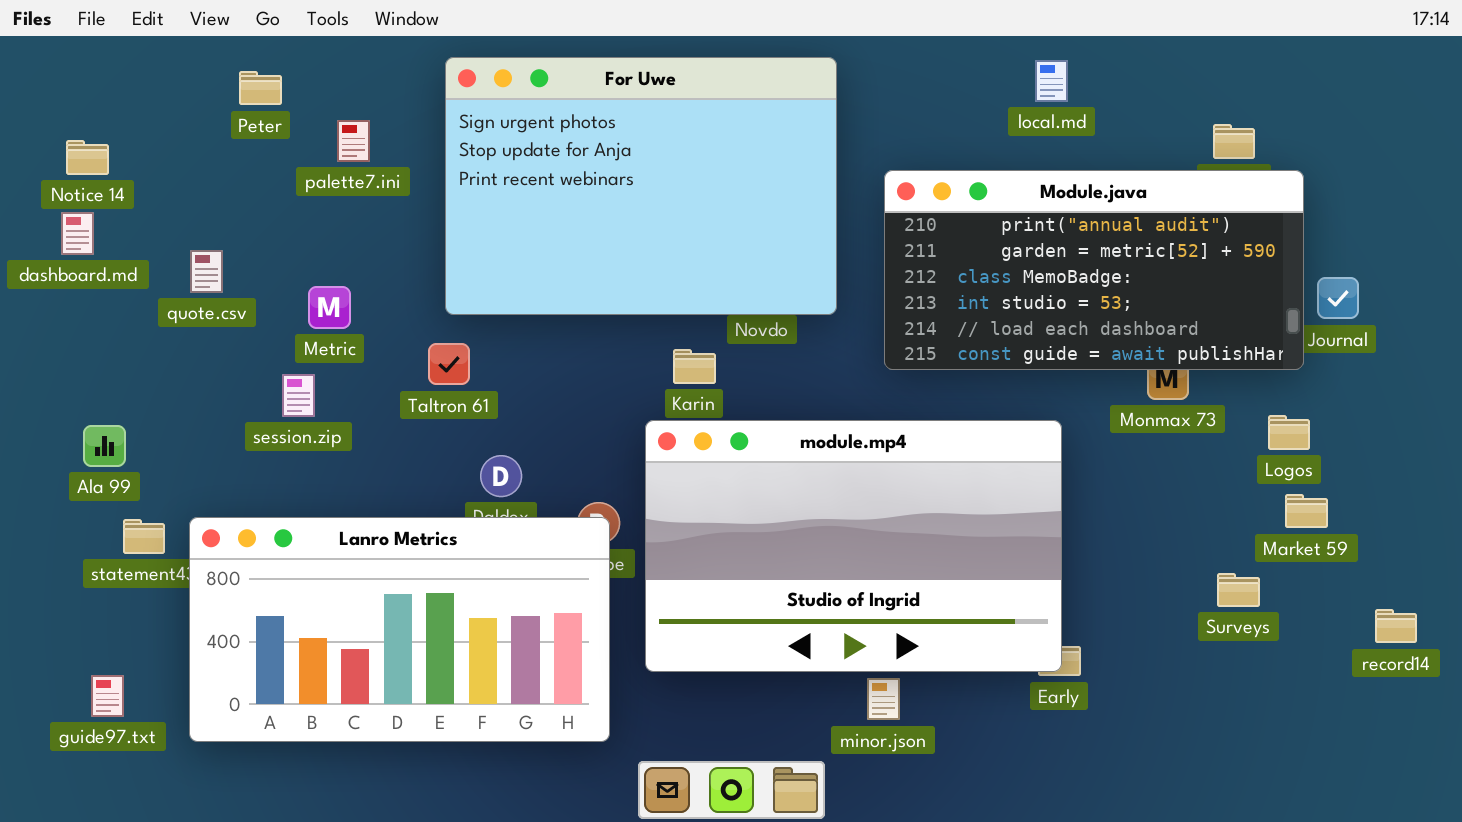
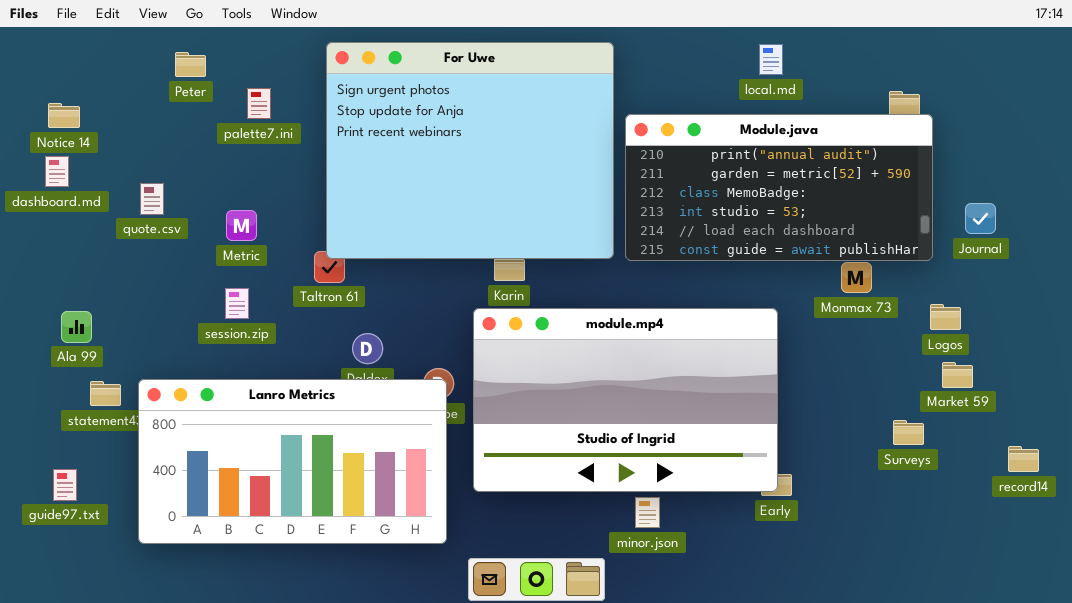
For Uwe: [445,57,837,315] -> [326,42,614,259], resized
Module.java: [884,170,1304,370] -> [625,114,933,261], moved
session.zip: [282,374,315,417] -> [225,288,249,319], moved
guide97.txt: [91,675,124,717] -> [53,469,77,501], moved

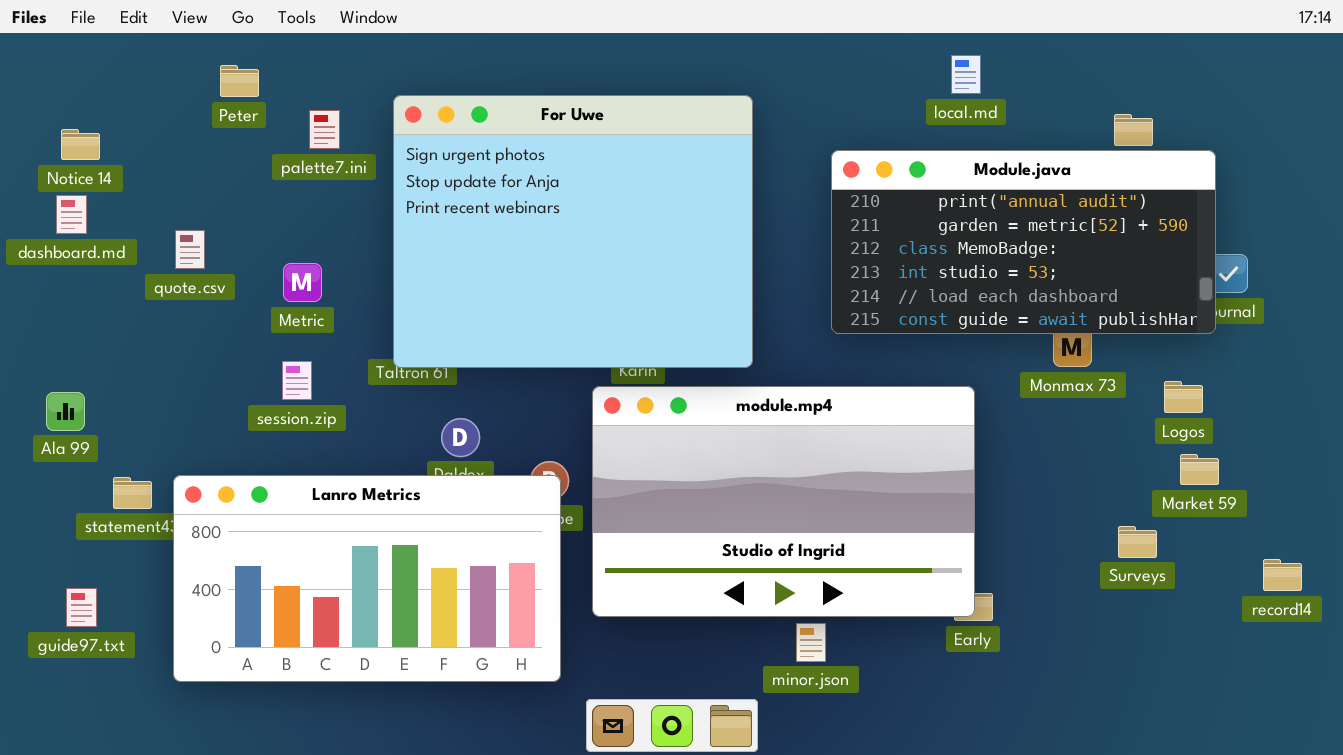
For Uwe: [326,42,614,259] -> [393,95,753,368], moved
Module.java: [625,114,933,261] -> [831,150,1216,334], moved
Ala 99: [61,311,92,343] -> [46,392,85,431], moved

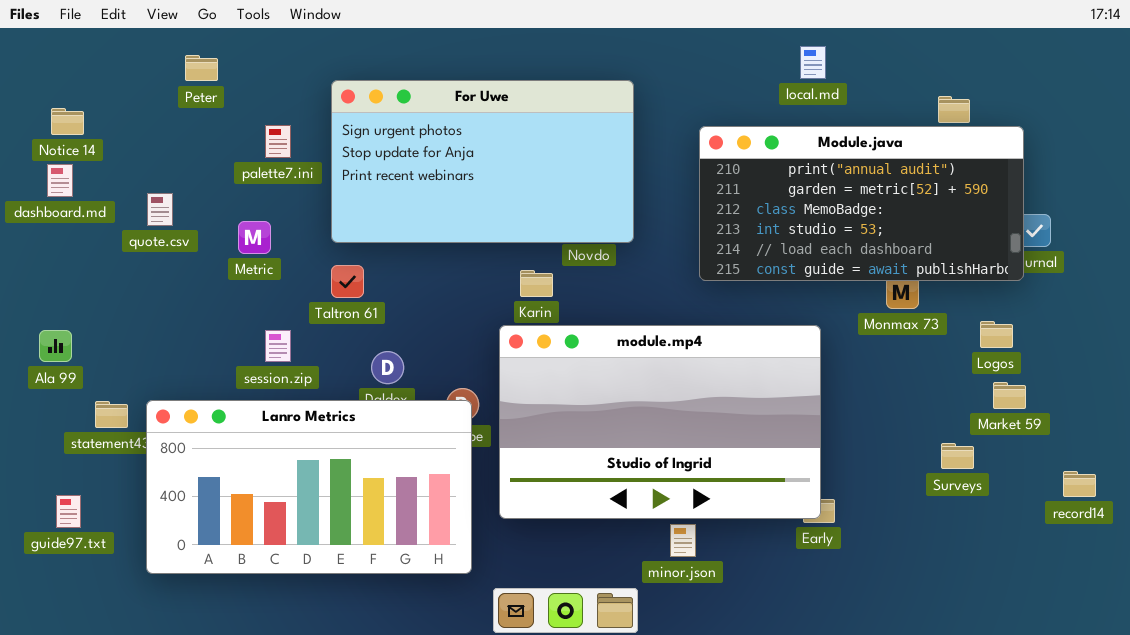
For Uwe: [393,95,753,368] -> [331,80,634,243], resized
palette7.ini: [309,110,340,149] -> [265,125,291,158], moved
session.zip: [282,361,312,400] -> [265,330,291,362], moved

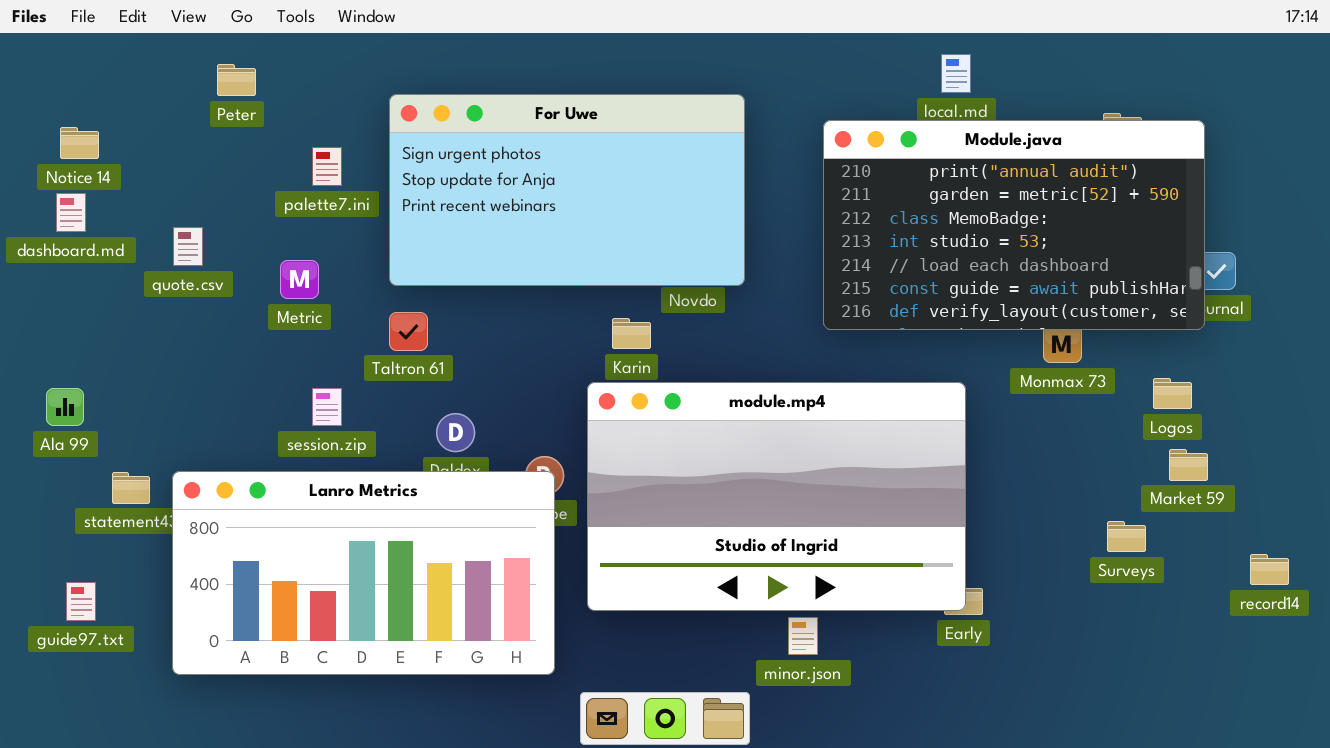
Module.java: [699,126,1024,281] -> [823,120,1205,330], resized

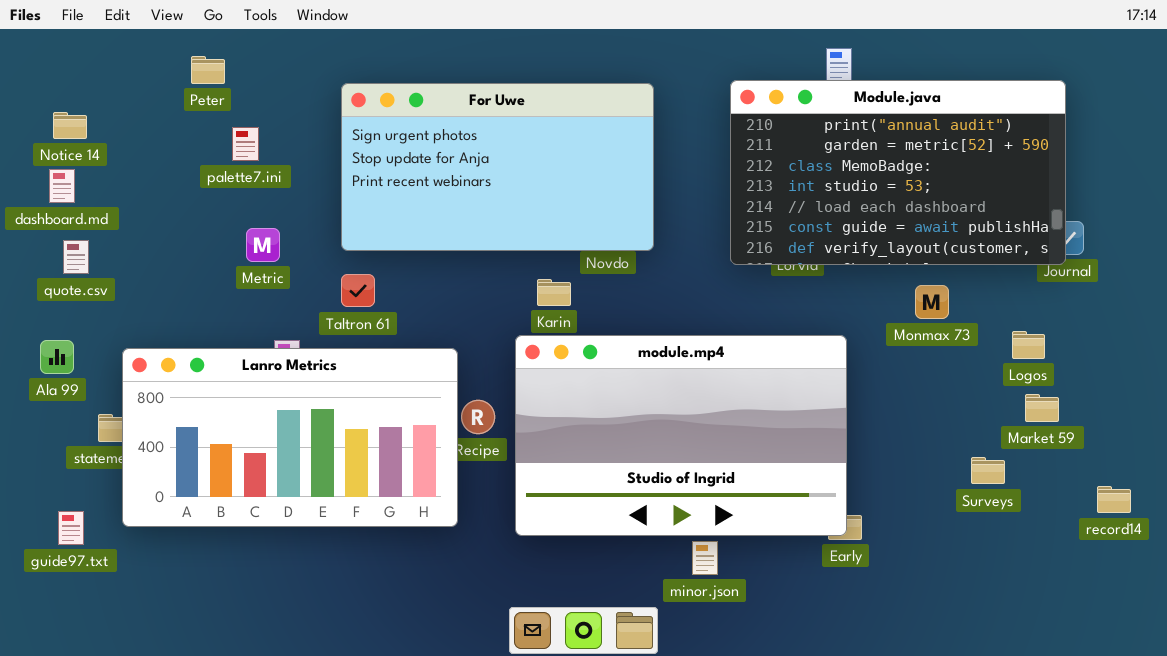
Module.java: [823,120,1205,330] -> [730,80,1066,265], moved
palette7.ini: [312,147,342,186] -> [232,127,259,161], moved
quote.csv: [173,227,203,266] -> [63,240,89,274], moved
Lanro Metrics: [172,471,555,675] -> [122,348,458,527], moved

